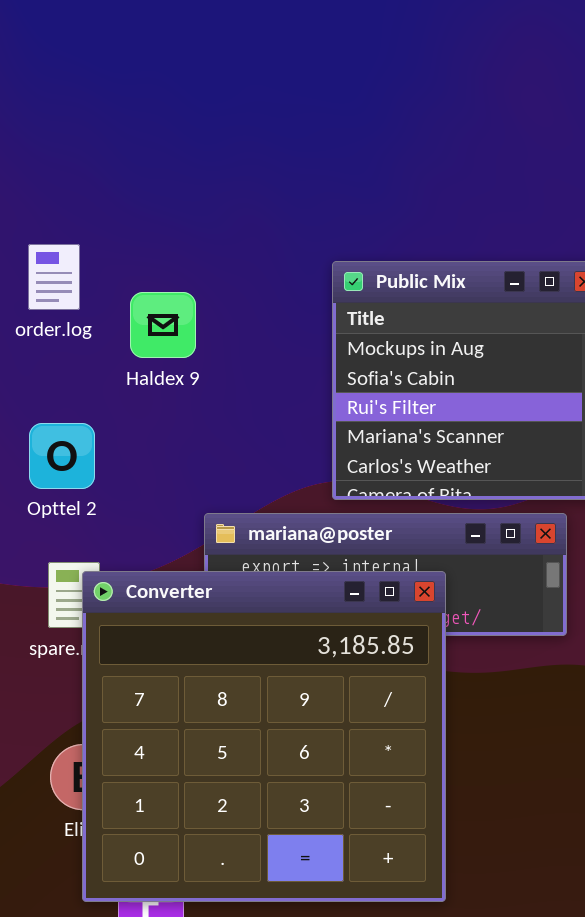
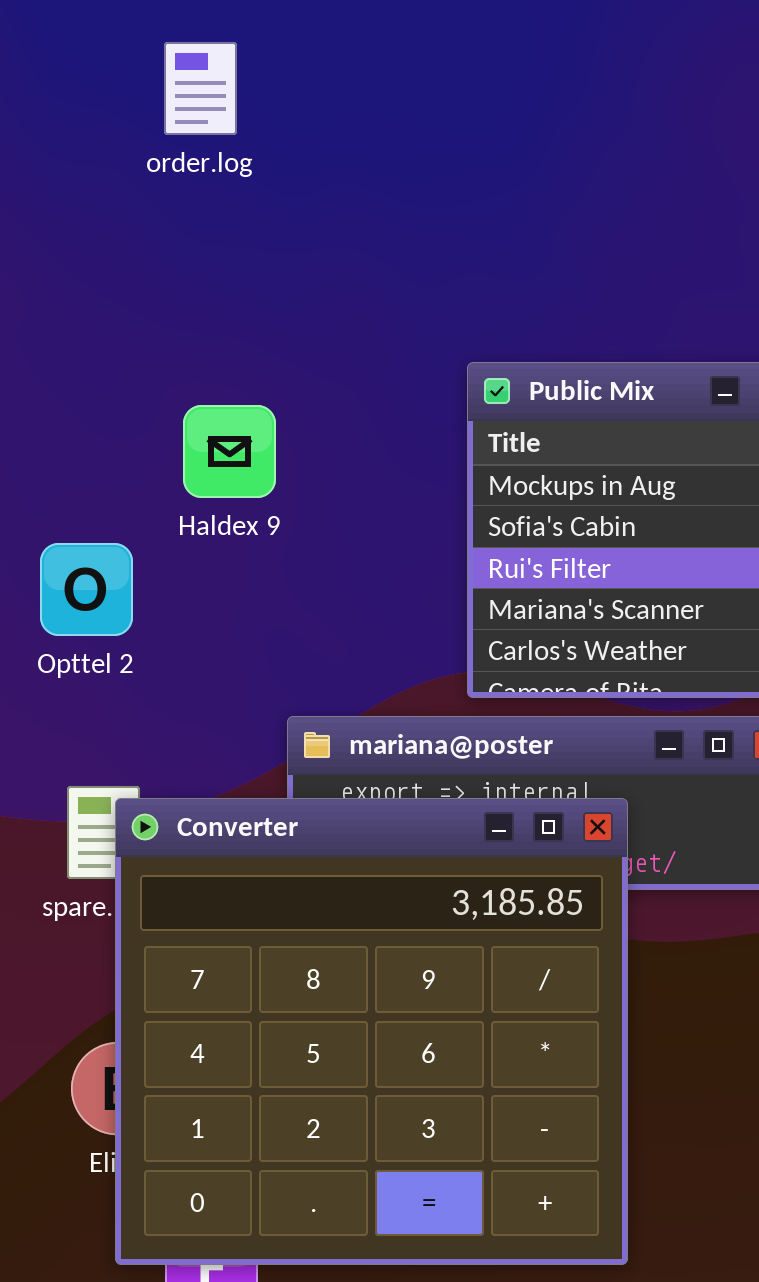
order.log: [28,244,80,310] -> [164,42,237,135], moved
Opttel 2: [29,423,95,489] -> [40,543,133,636], moved

